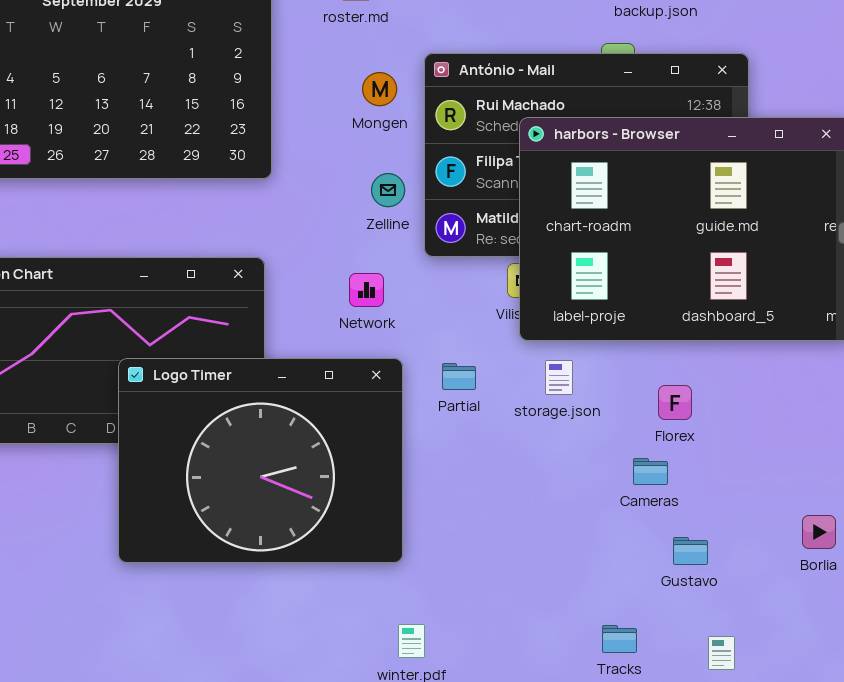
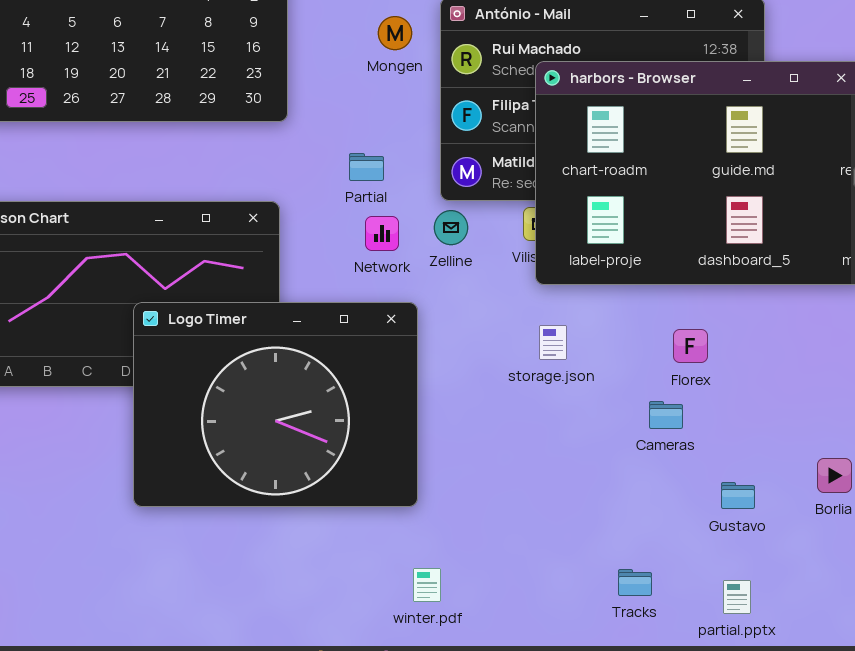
Zelline: [371,173,405,207] -> [434,210,468,245], moved
storage.json: [545,360,573,395] -> [539,325,567,360], moved
Partial: [442,363,476,390] -> [349,153,384,181], moved
Gustavo: [673,537,708,565] -> [721,482,755,509], moved

